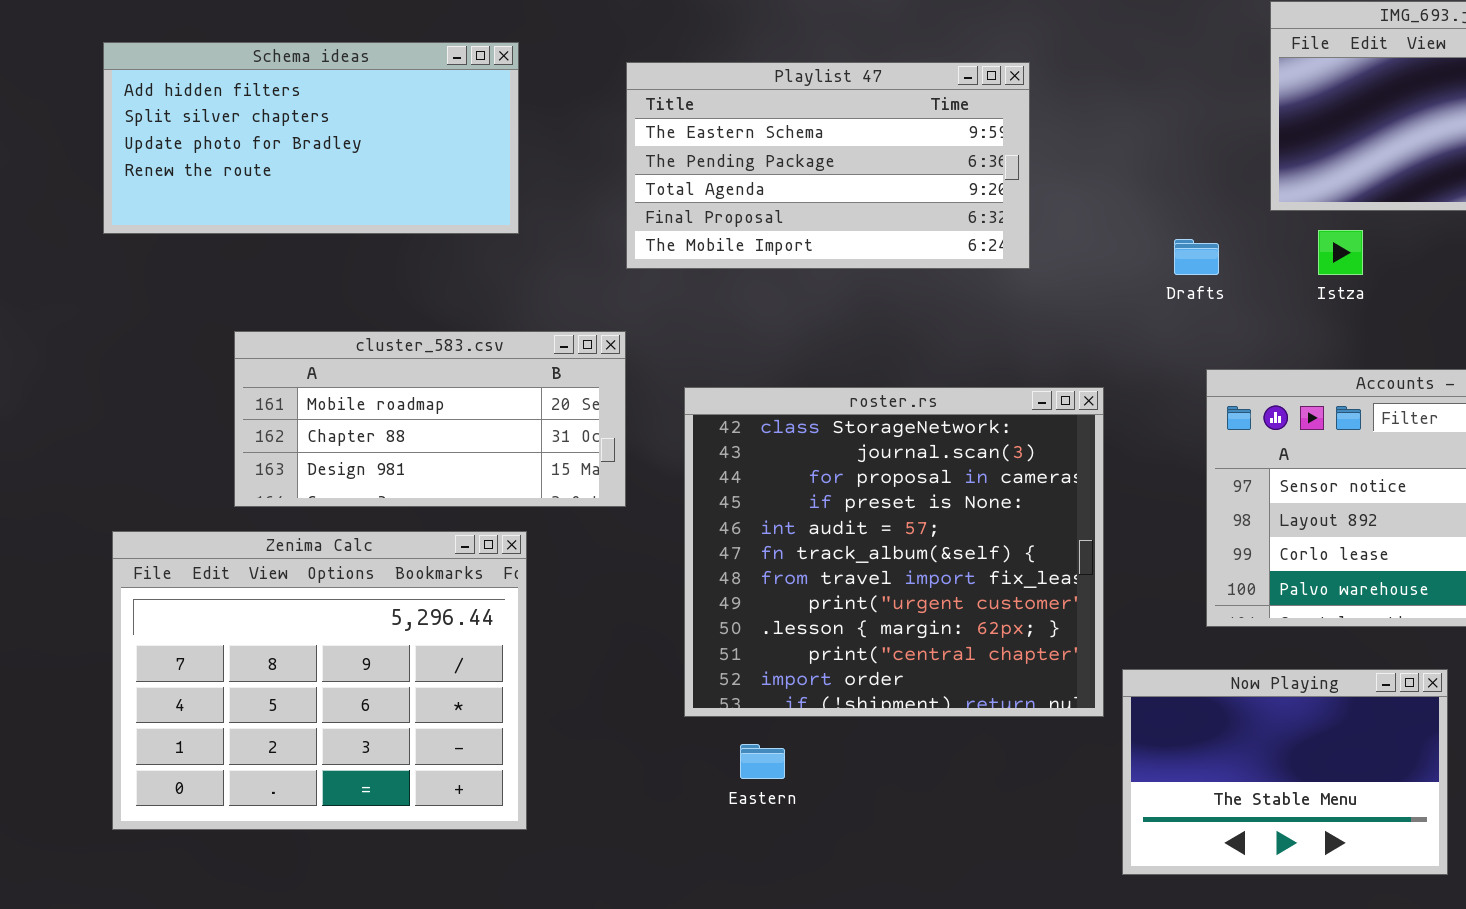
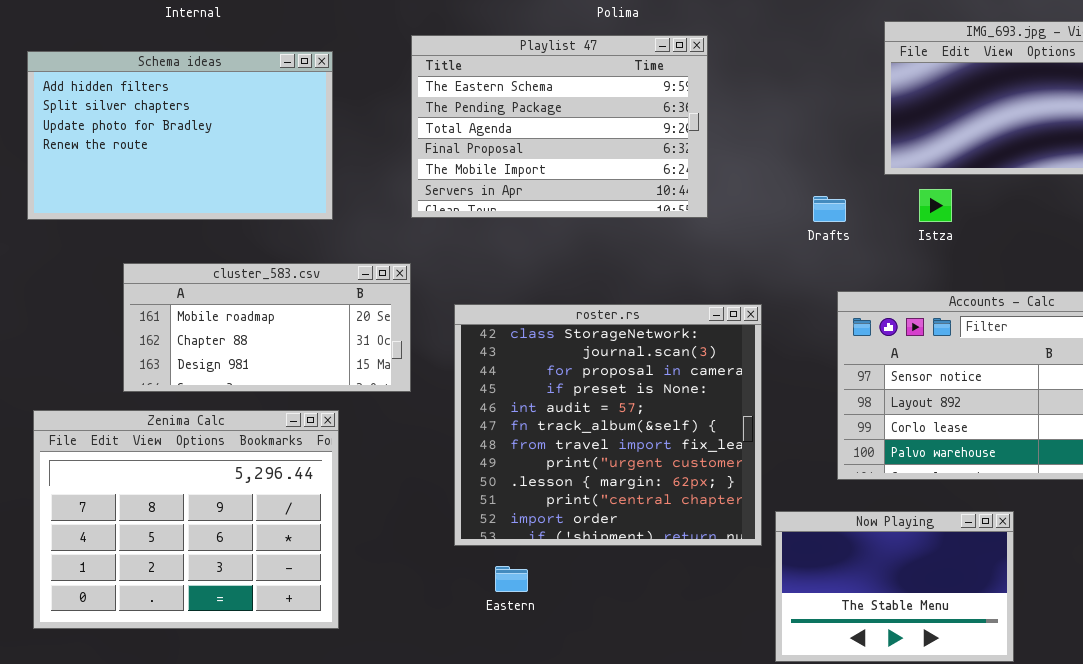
Schema ideas: [103,42,519,234] -> [27,51,333,220], resized
Playlist 47: [626,62,1030,269] -> [411,35,708,218], resized

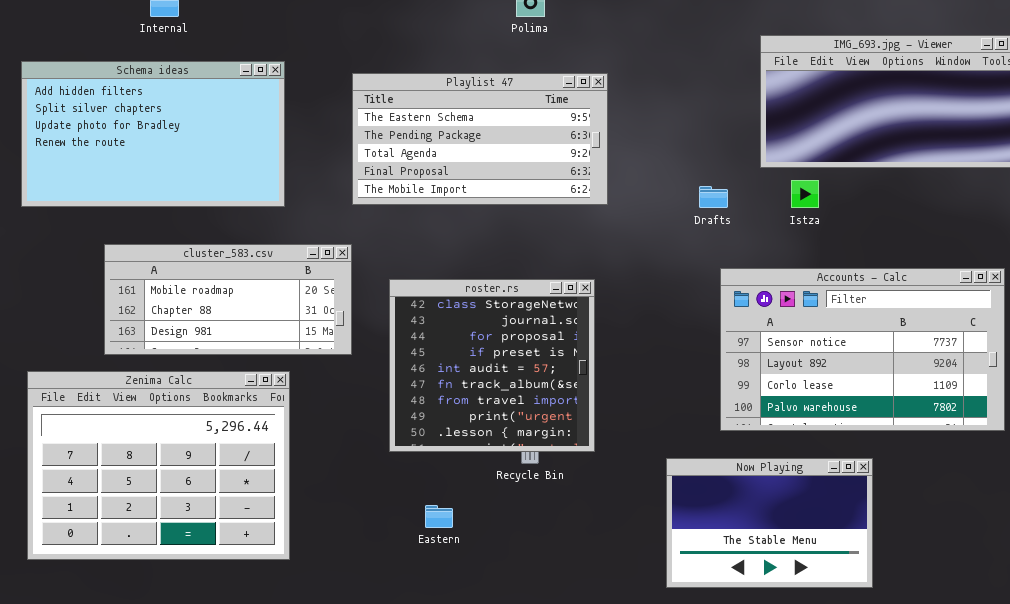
Playlist 47: [411,35,708,218] -> [352,73,608,205], resized
roster.rs: [454,304,762,546] -> [389,279,595,452], resized

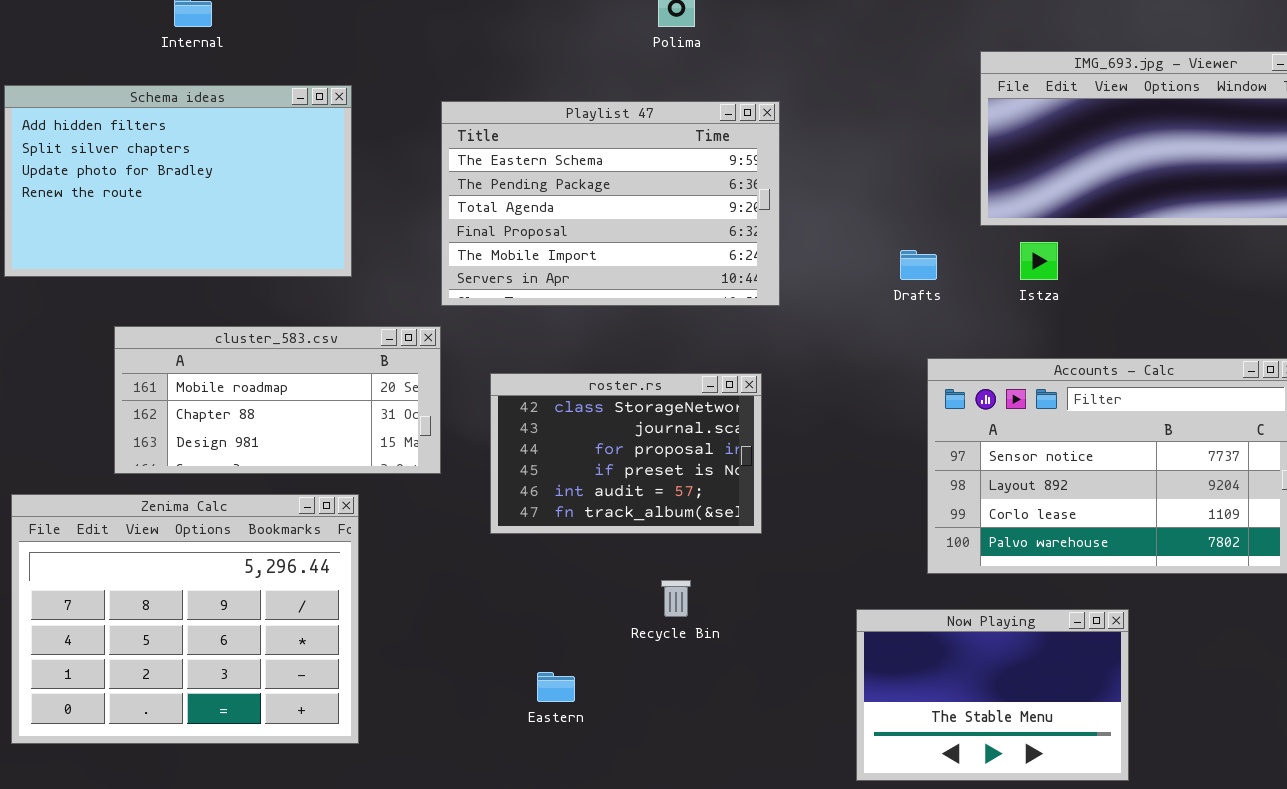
Playlist 47: [352,73,608,205] -> [441,101,780,306], resized
roster.rs: [389,279,595,452] -> [490,373,762,534], resized

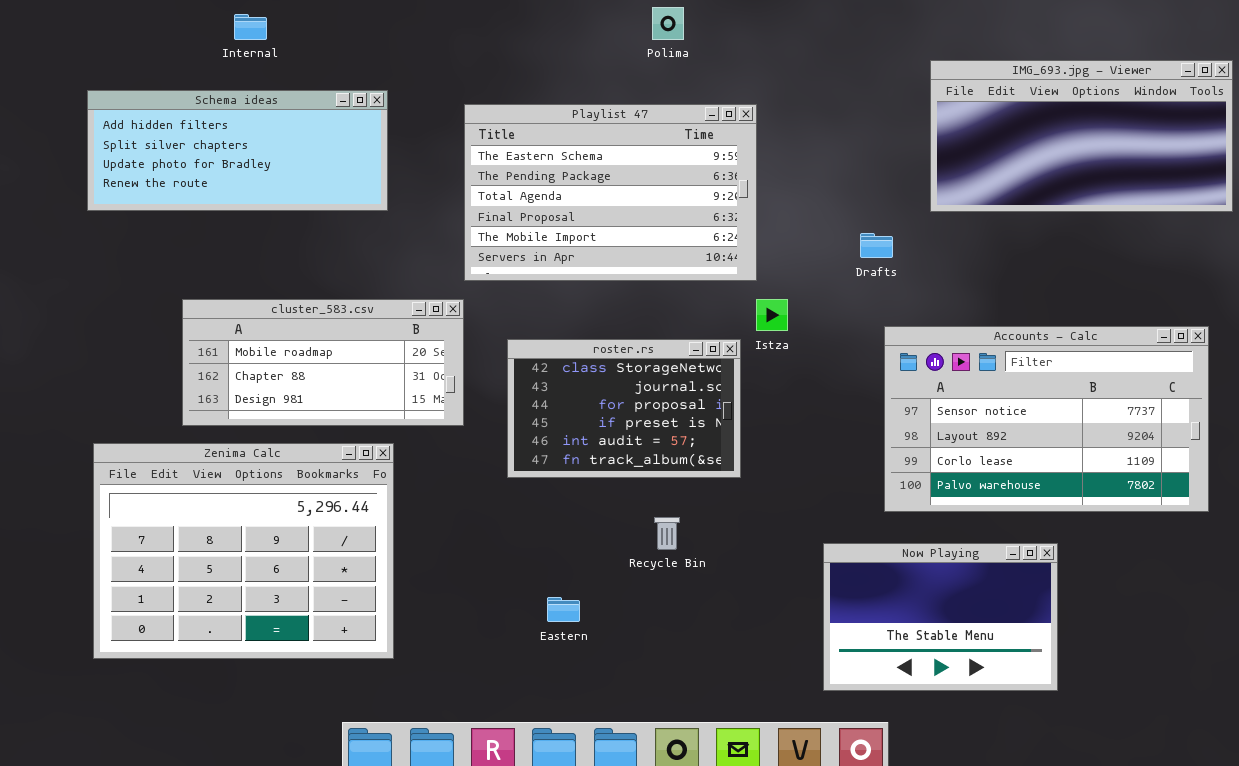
Schema ideas: [4,85,352,277] -> [87,90,388,211], resized
Istza: [1020,242,1058,280] -> [756,299,788,331], moved

